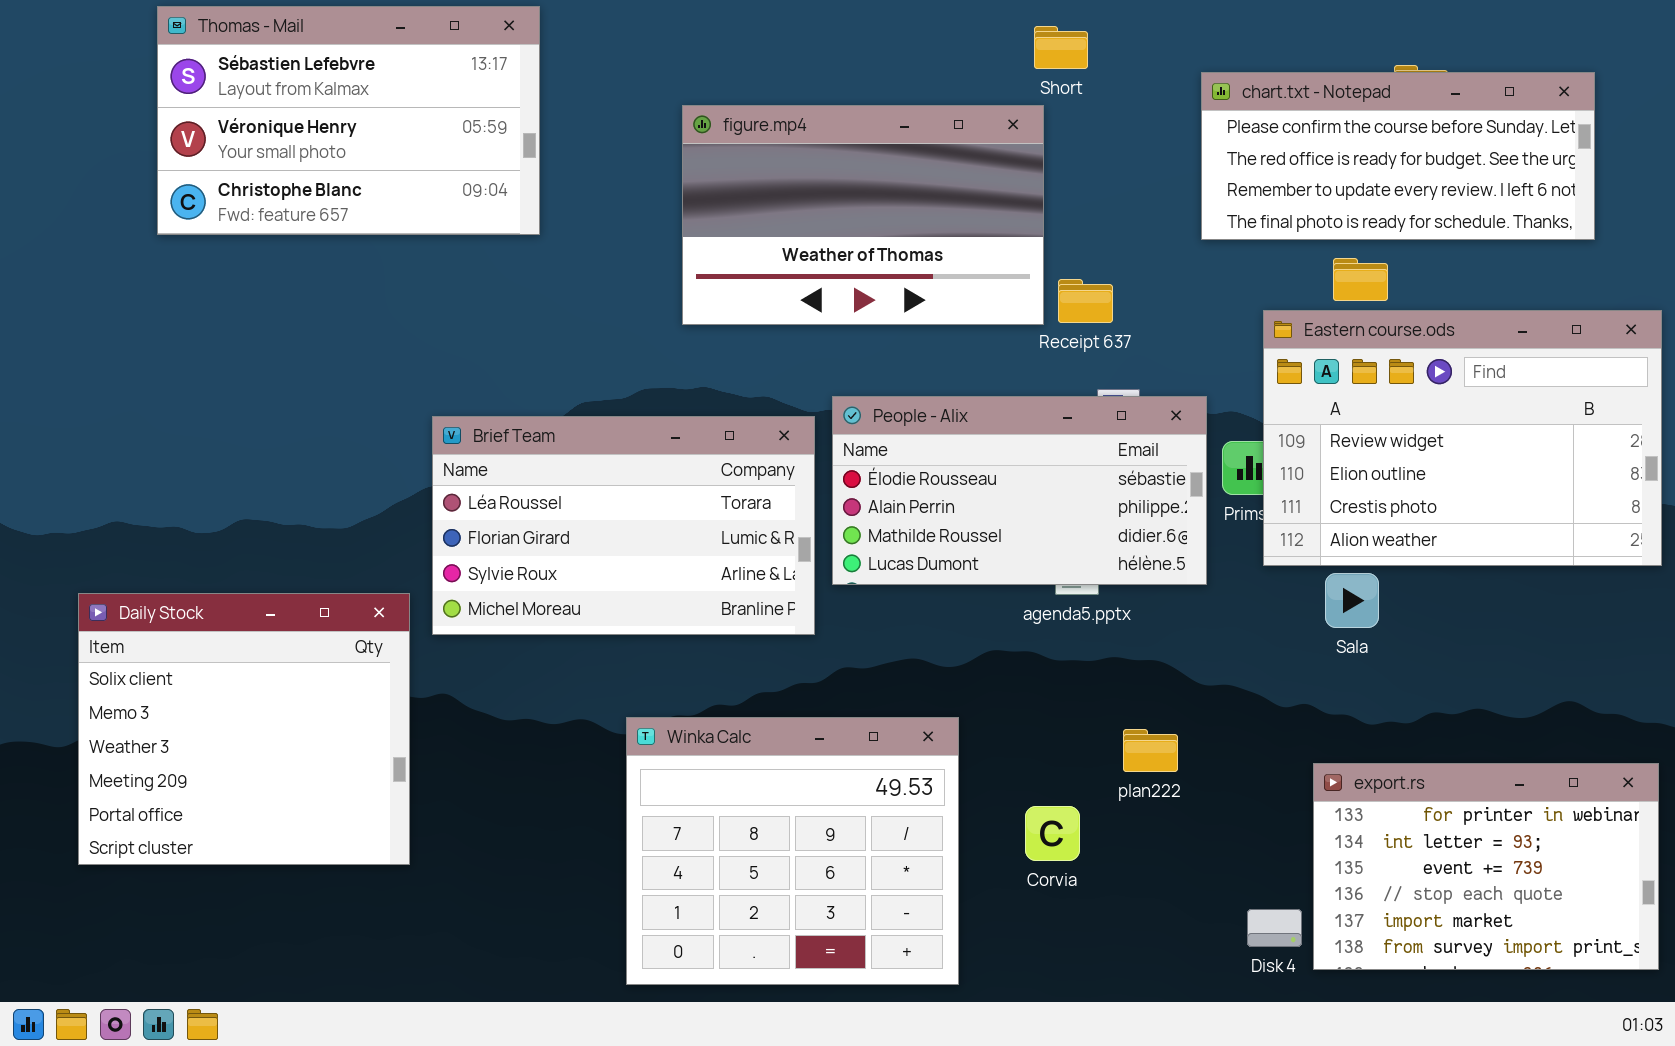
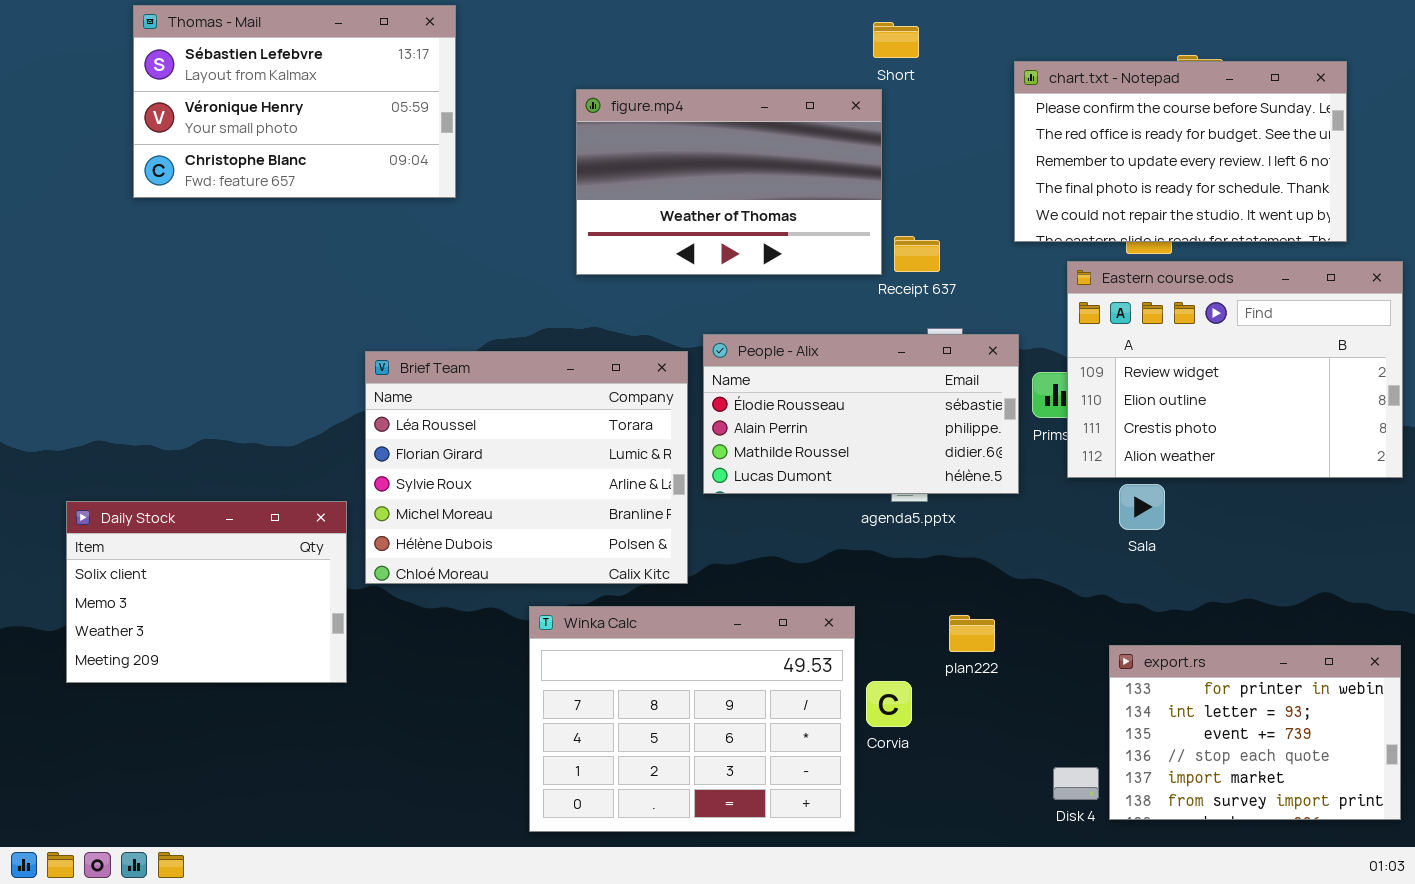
chart.txt - Notepad: [1201,72,1595,240] -> [1014,61,1347,242], resized
Brief Team: [432,416,815,635] -> [365,351,688,584], resized
Daily Stock: [78,593,410,865] -> [66,501,347,683], resized
Winka Calc: [626,717,959,985] -> [529,606,855,832], resized

